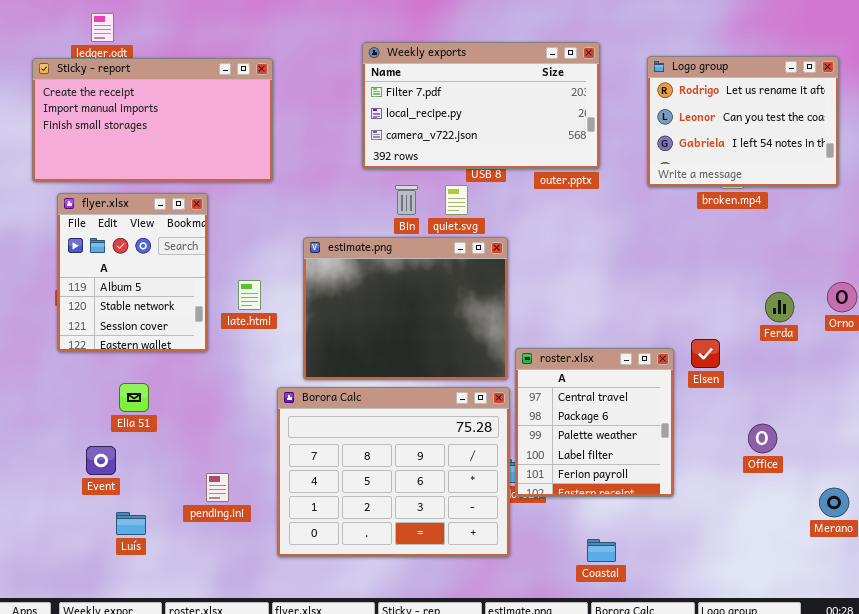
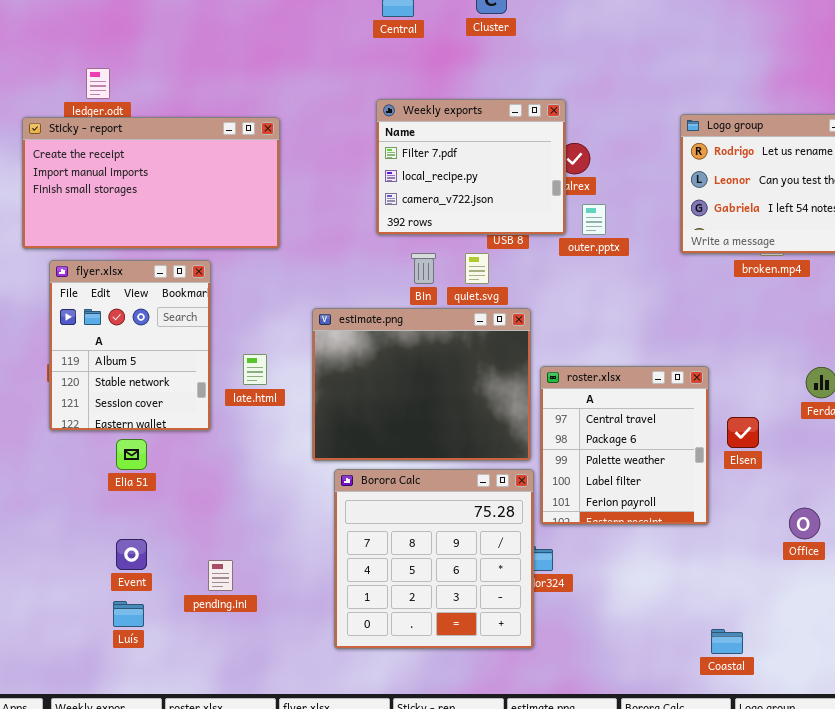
Weekly exports: [362,42,600,169] -> [376,99,566,235], resized
roster.xlsx: [515,348,674,497] -> [540,366,709,525], moved
Elia 51: [119,383,149,412] -> [116,439,147,470], moved
Borora Calc: [277,387,510,557] -> [334,469,534,649], resized
Event: [86,446,116,475] -> [116,539,147,570], moved
Coastal: [587,539,616,562] -> [711,629,743,654], moved

